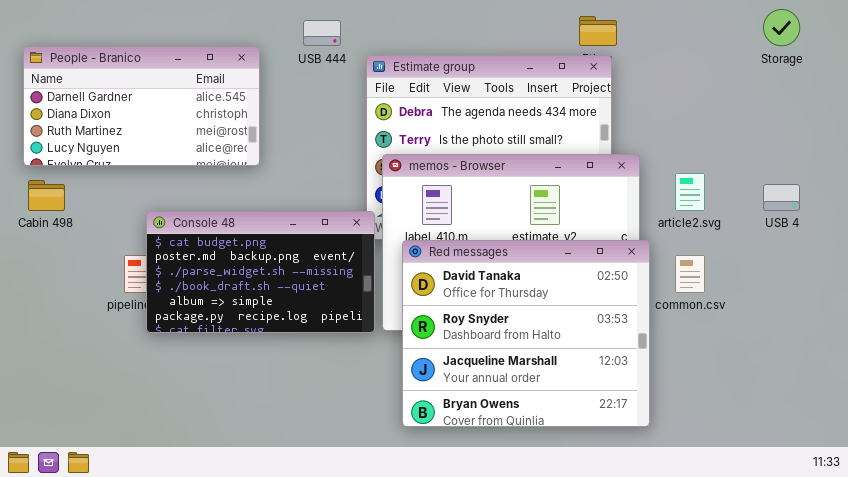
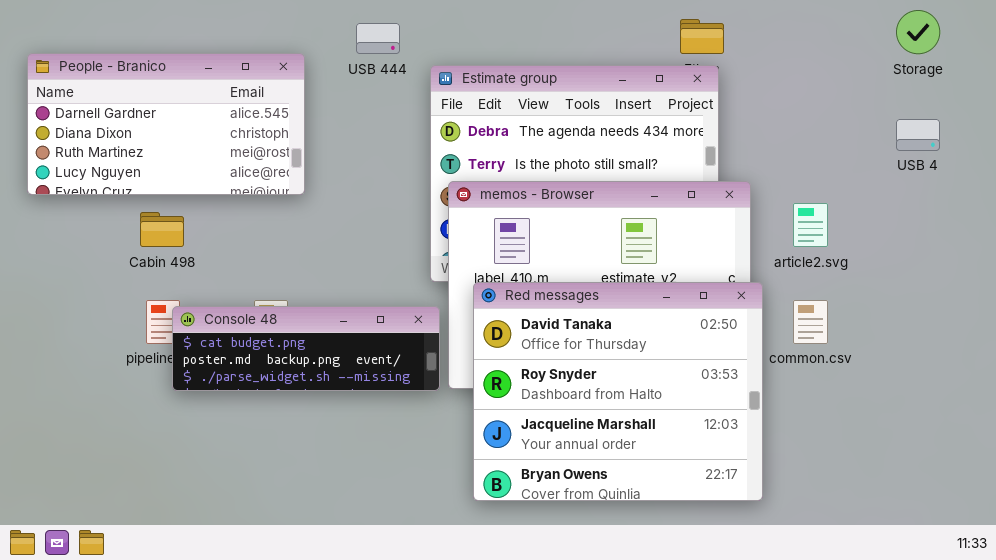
Cabin 498: [28,180,65,211] -> [140,212,184,247], moved
USB 4: [763,184,800,211] -> [896,119,940,151], moved
Console 48: [146,211,375,333] -> [172,306,440,391], resized

